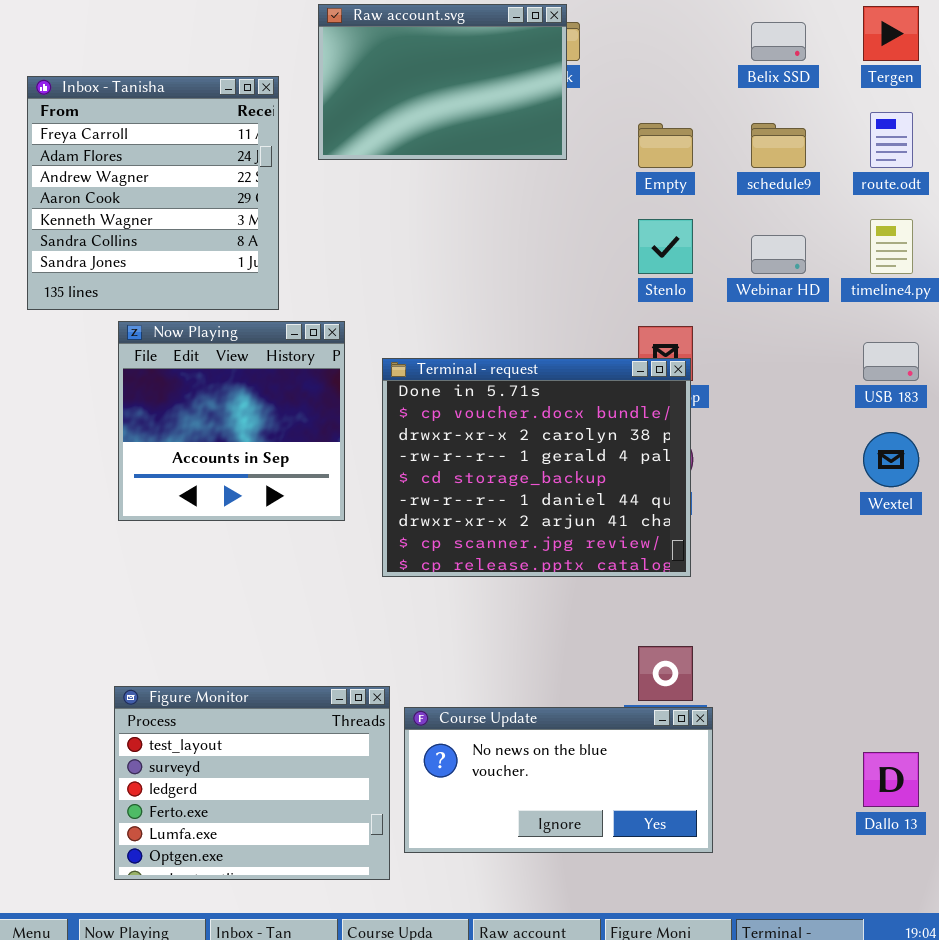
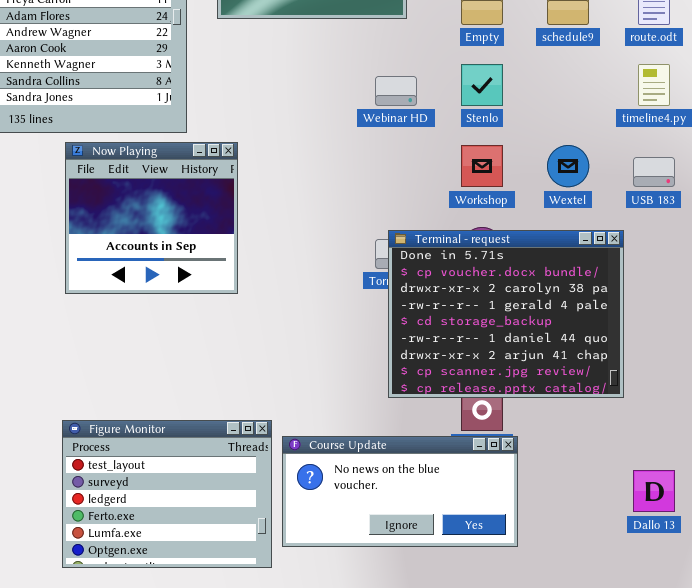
Webinar HD: [751,235,806,274] -> [375,76,417,106], moved
Terminal - request: [382,358,691,577] -> [388,230,624,398], moved
Wextel: [863,432,919,487] -> [547,145,589,187], moved

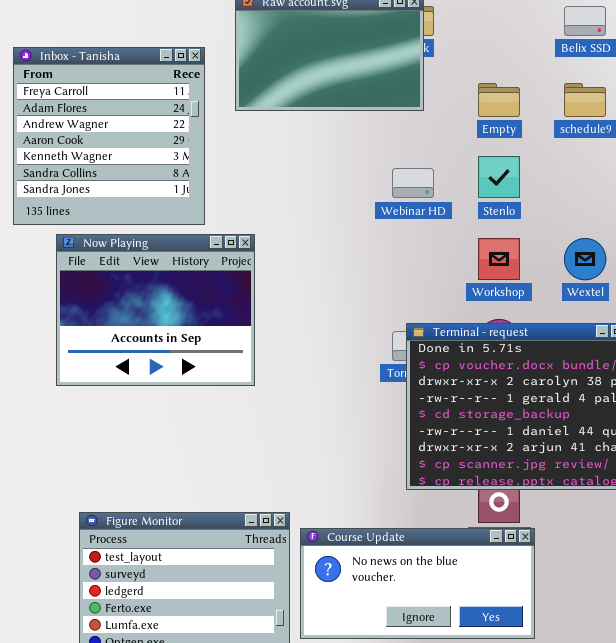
Now Playing: [65,142,238,294] -> [56,234,255,386], resized

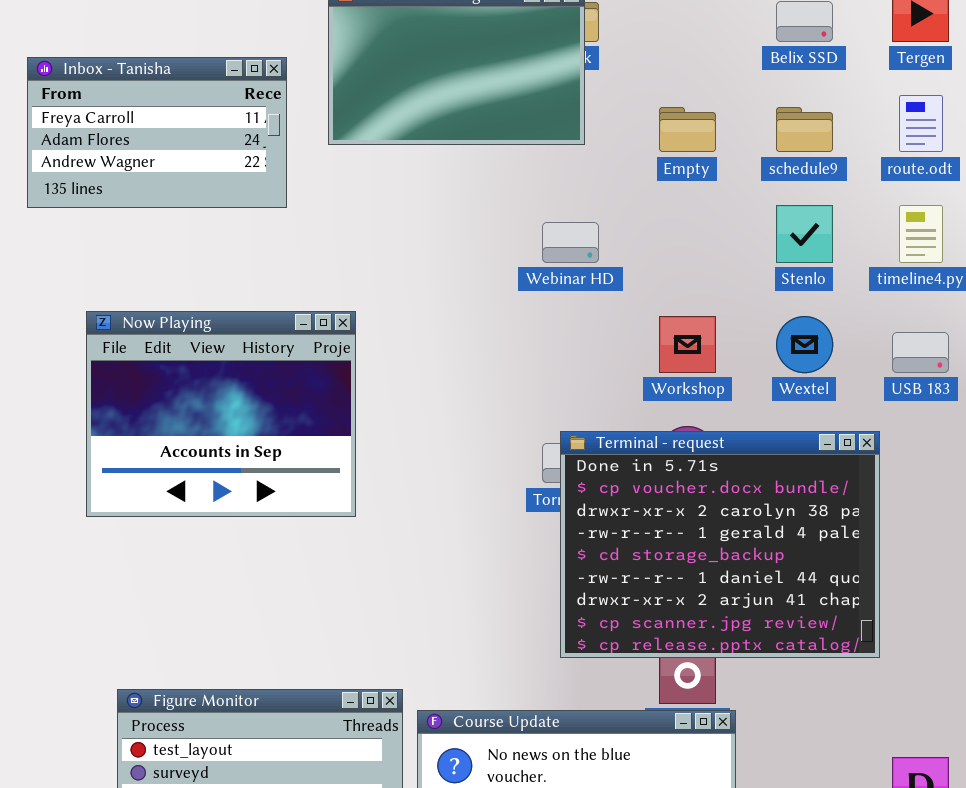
Inbox - Tanisha: [13,47,205,225] -> [27,57,287,208], resized
Stenlo: [478,156,520,198] -> [776,205,833,263], moved

